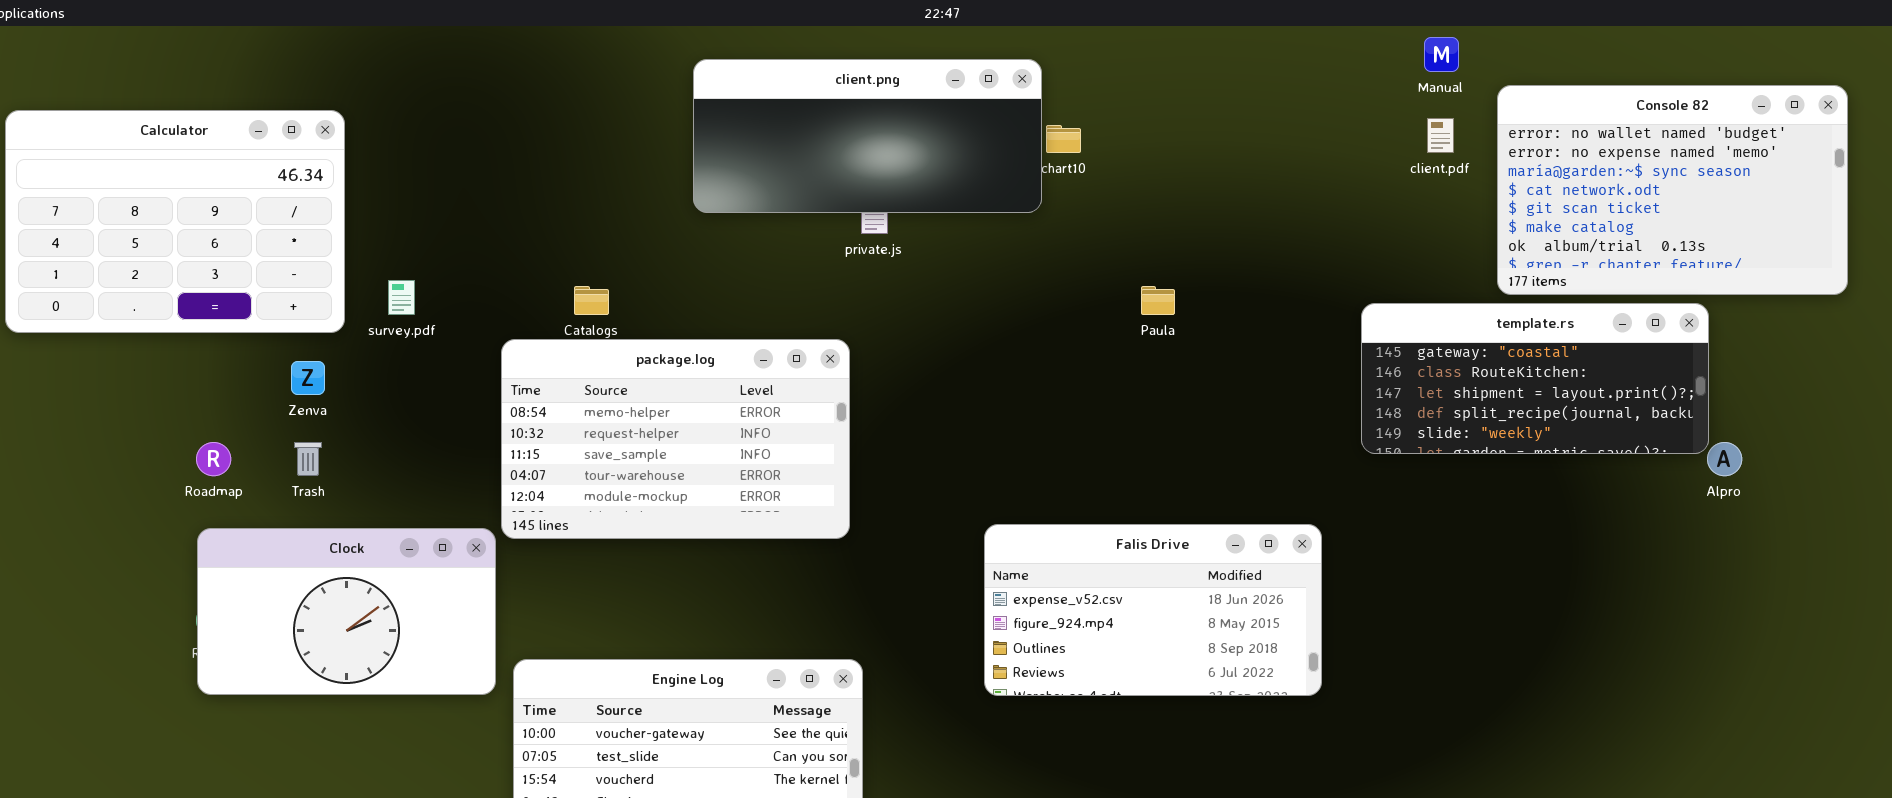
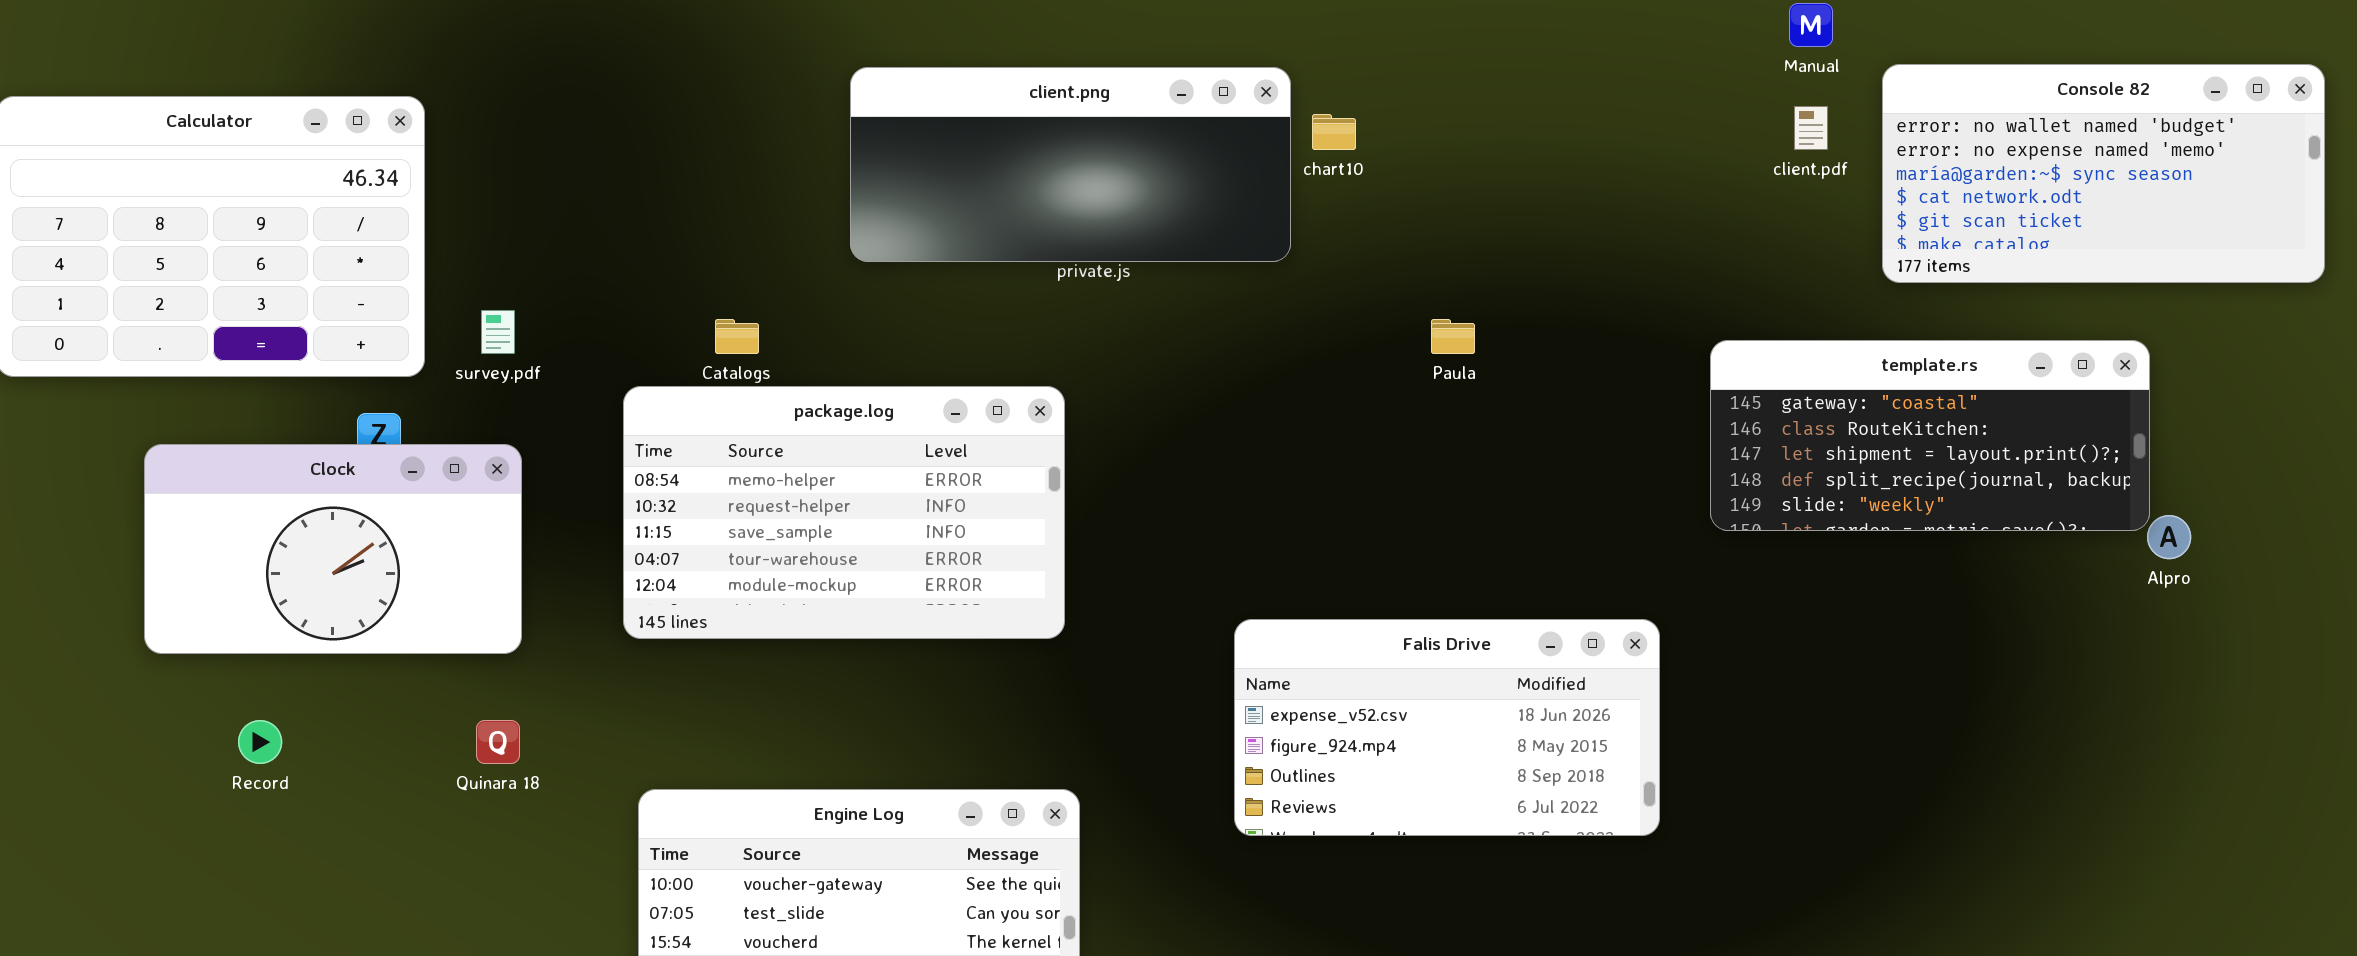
client.png: [693,59,1042,213] -> [850,67,1291,262], moved
Console 82: [1497,85,1848,295] -> [1882,64,2325,283], resized
Clock: [197,528,496,695] -> [144,444,522,654], moved

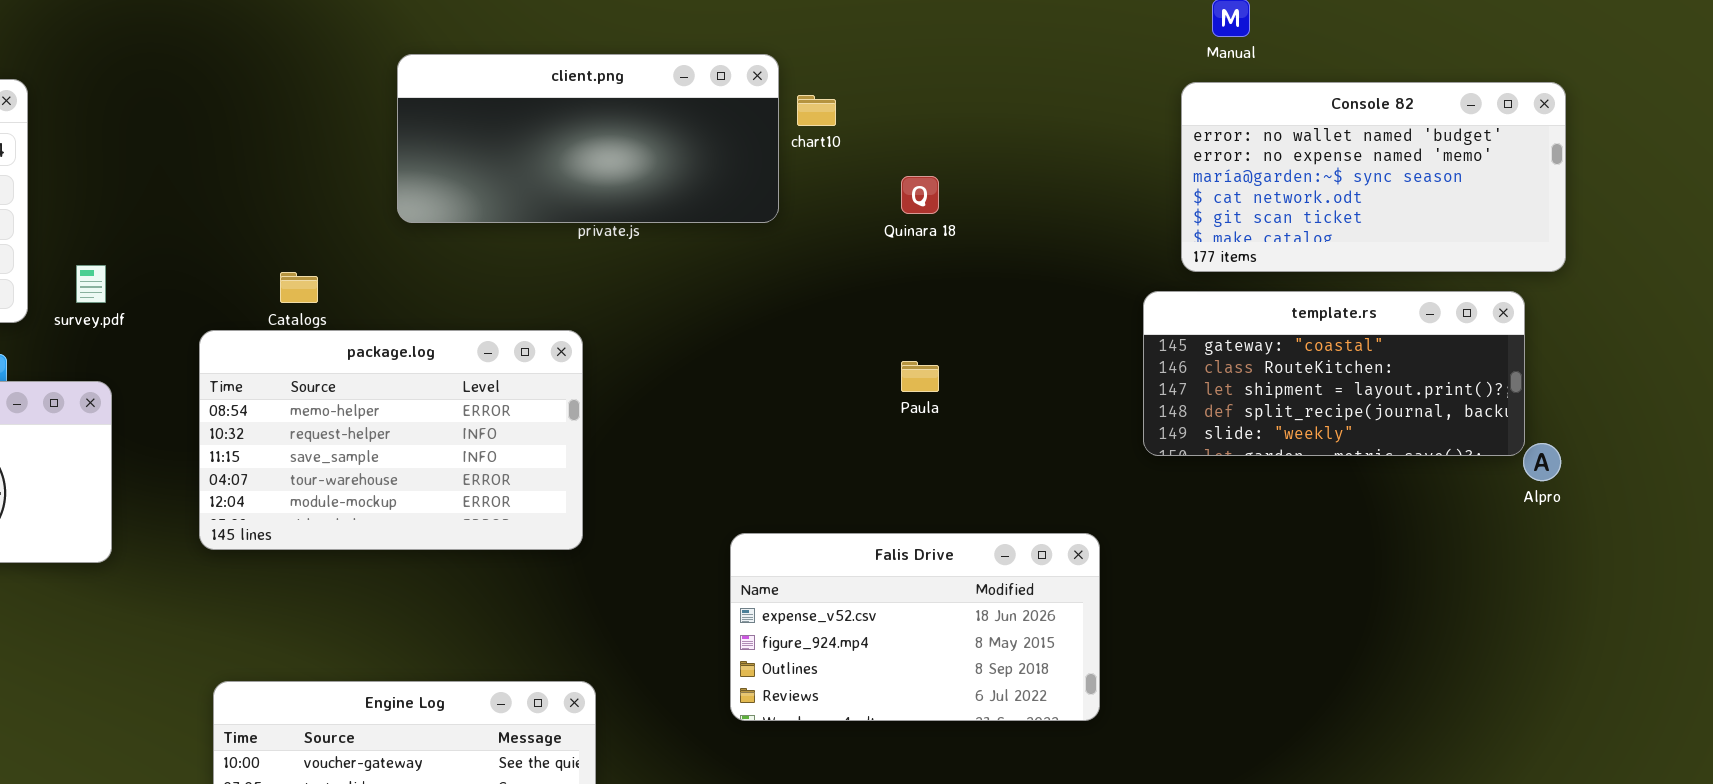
Console 82: [1882,64,2325,283] -> [1181,82,1566,272], moved
Paula: [1431,319,1475,354] -> [901,361,939,392], moved
Quinara 18: [476,720,520,764] -> [901,176,939,214], moved

